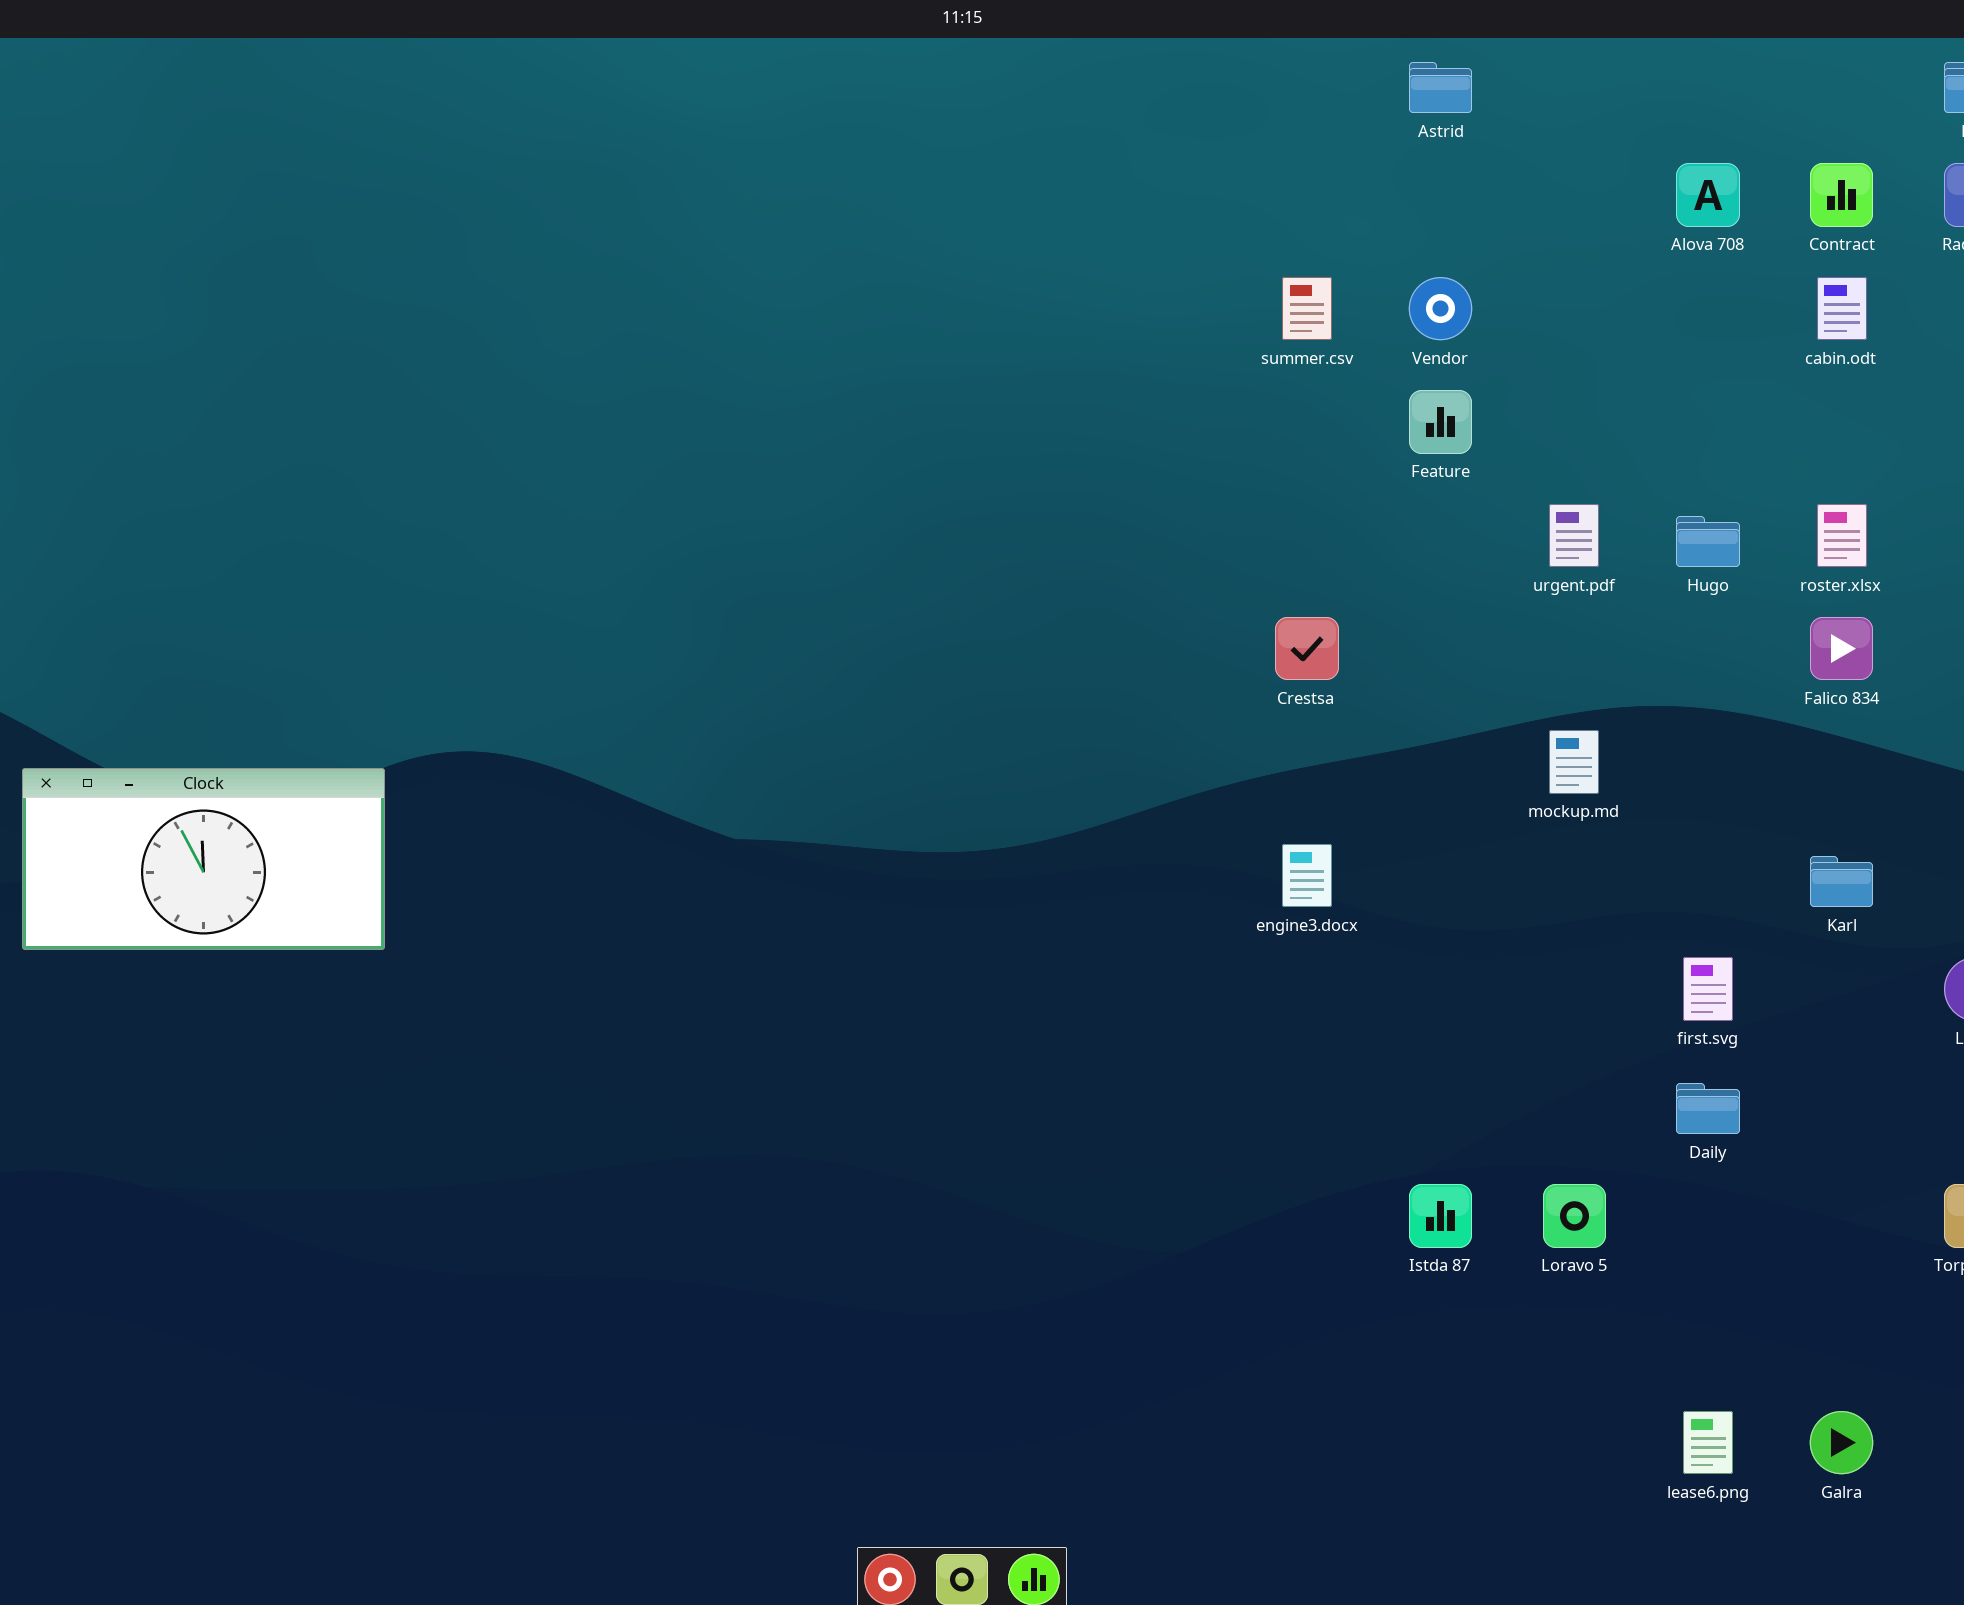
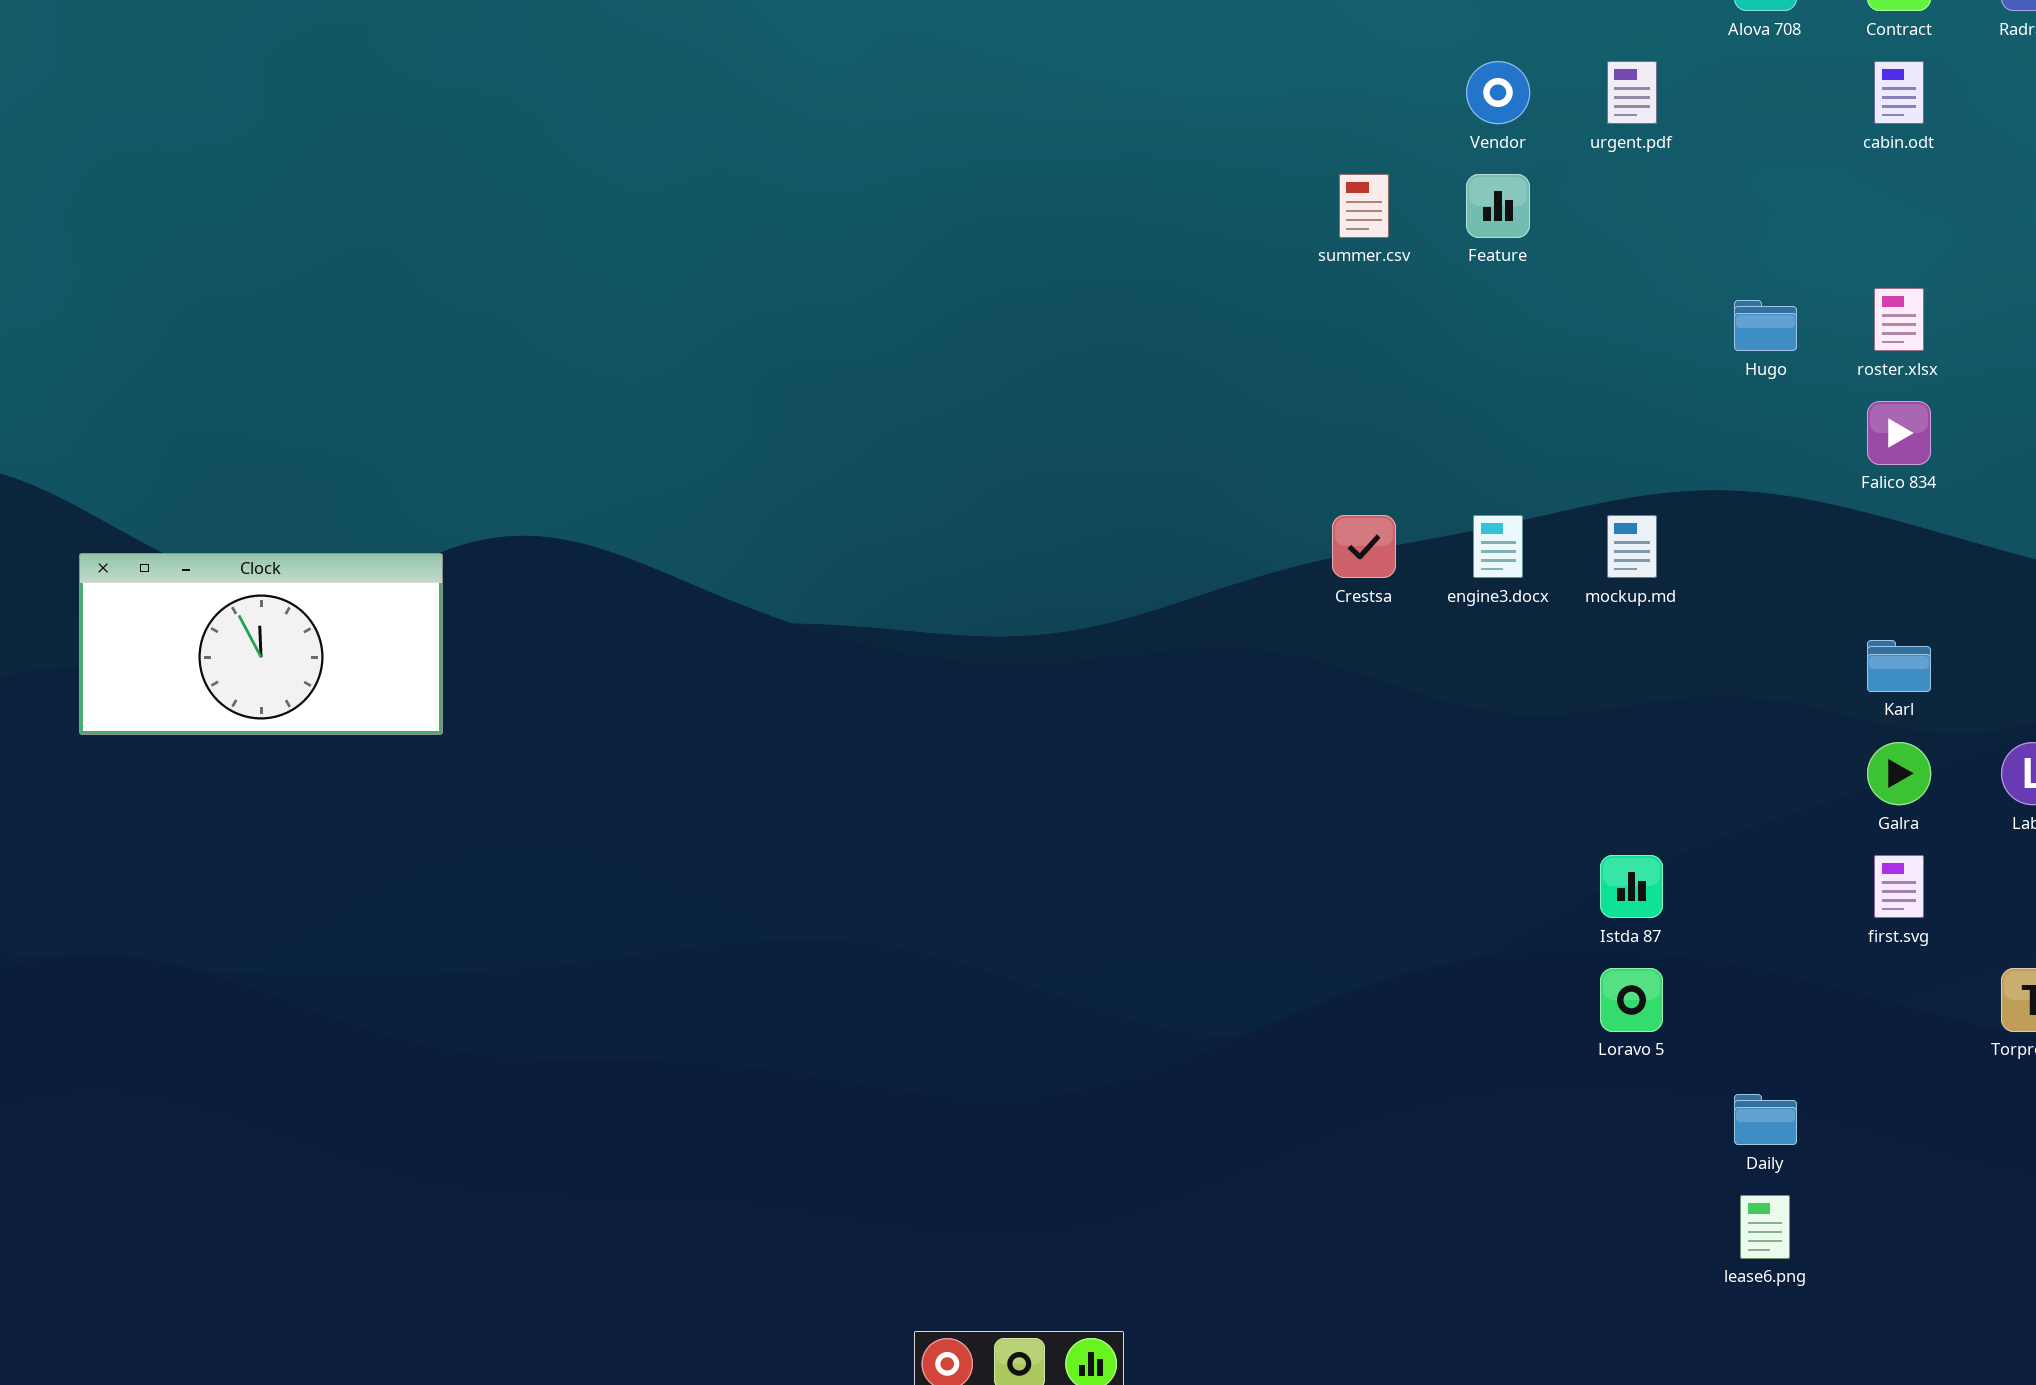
summer.csv: [1282,277,1332,340] -> [1339,174,1389,238], moved
urgent.pdf: [1549,504,1599,567] -> [1607,61,1657,124], moved
Crestsa: [1275,617,1339,680] -> [1332,515,1396,578], moved
engine3.docx: [1282,844,1332,907] -> [1473,515,1523,578], moved
first.svg: [1683,957,1733,1021] -> [1874,855,1924,918], moved
Daily: [1676,1083,1740,1134] -> [1734,1094,1797,1145], moved
Istda 87: [1409,1184,1472,1248] -> [1600,855,1663,918], moved
Galra: [1810,1411,1873,1474] -> [1867,742,1931,805], moved

